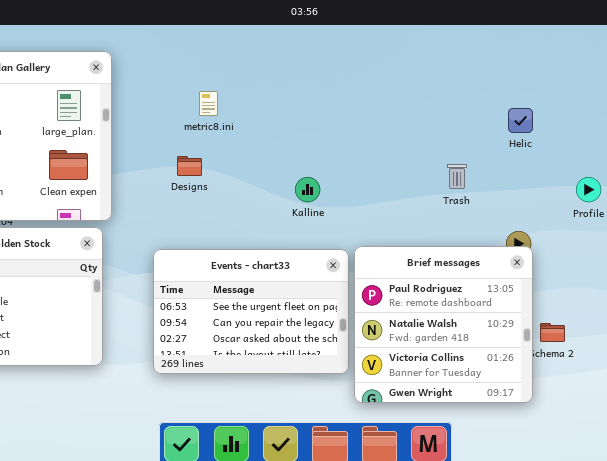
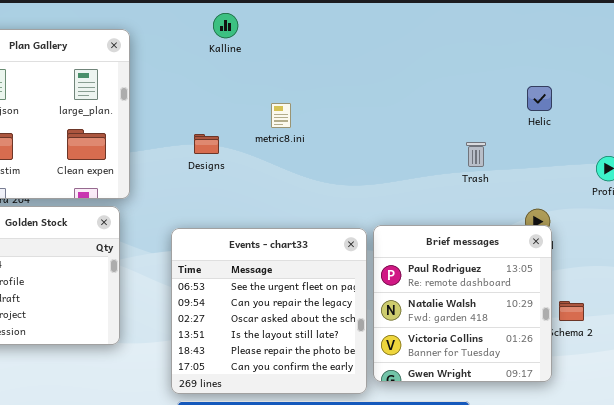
metric8.ini: [199,91,218,116] -> [271,103,291,128], moved
Kalline: [295,177,320,202] -> [213,13,238,38], moved
Events - chart33: [153,249,349,374] -> [171,228,367,394], resized

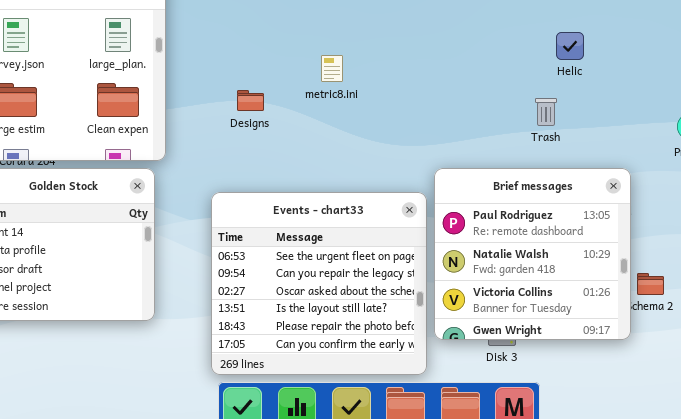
Helic: [527,86,552,111] -> [556,32,584,60], moved
Brief messages: [373,225,552,382] -> [434,168,631,340], moved

